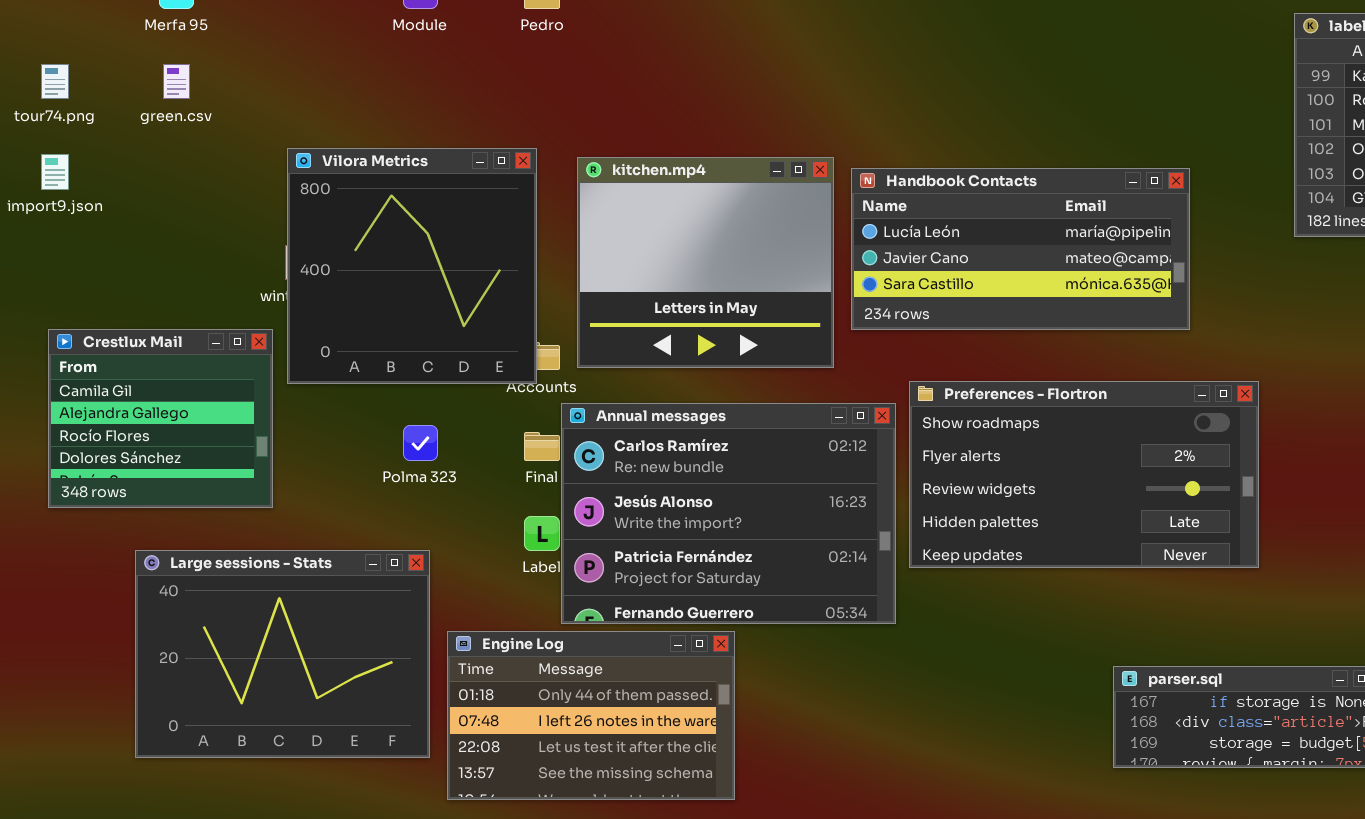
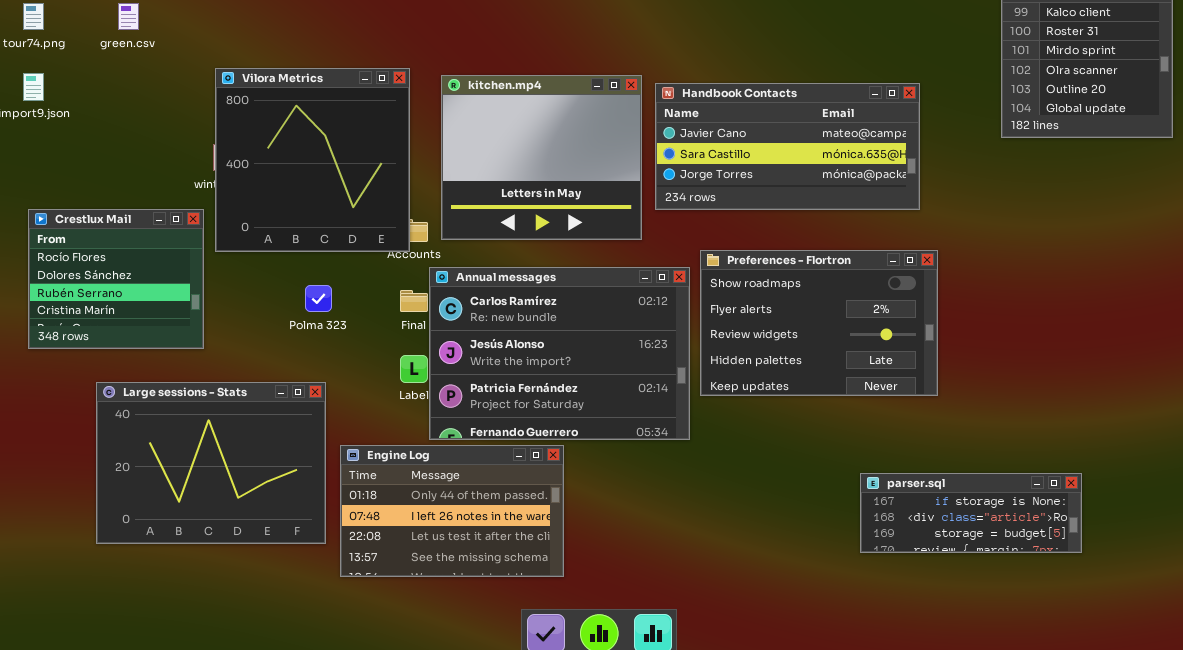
Handbook Contacts: [851,168,1190,330] -> [655,83,920,210], scrolled down 1 row
Crestlux Mail: [48,329,273,508] -> [28,209,204,349], scrolled down 2 rows
Preferences - Flortron: [909,381,1259,568] -> [700,250,938,396], resized

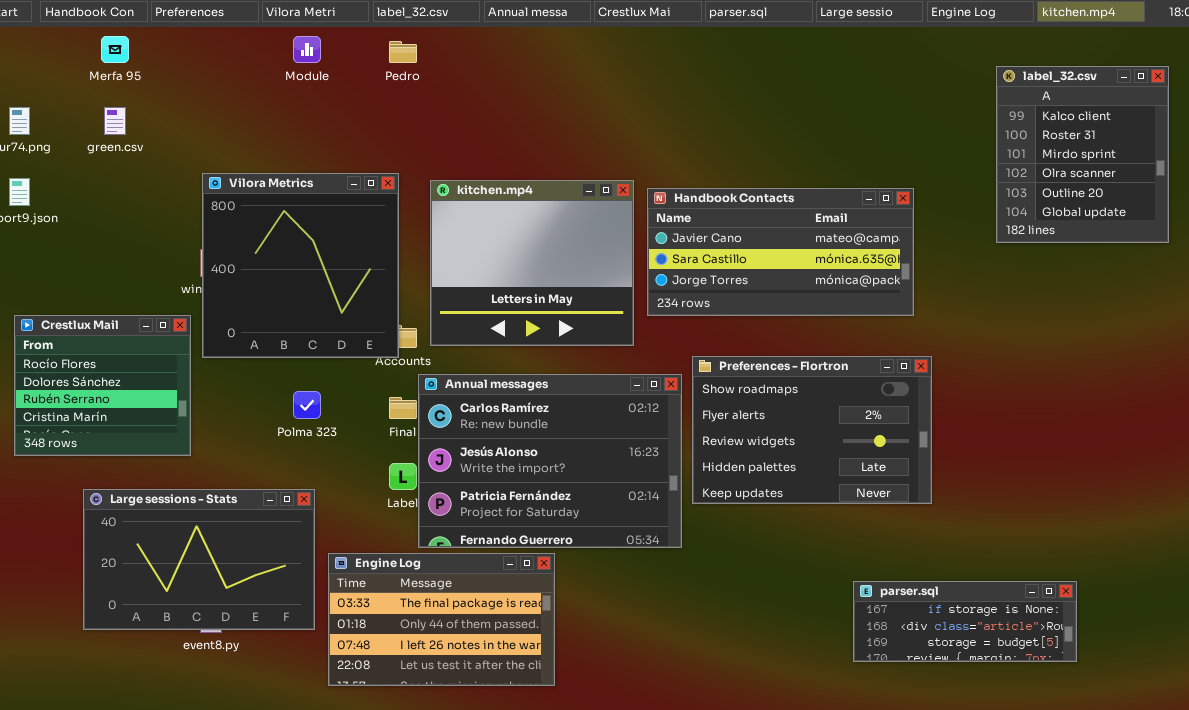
Large sessions - Stats: [96,382,326,544] -> [83,489,315,630], resized
Engine Log: [340,445,564,577] -> [328,553,555,686], scrolled up 1 row

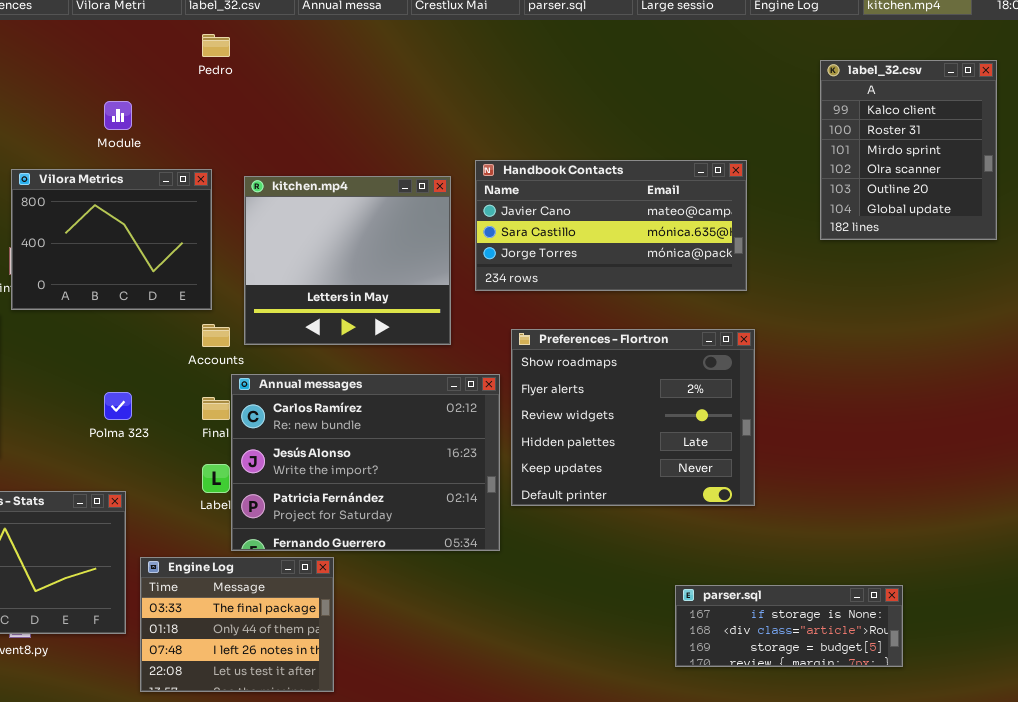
Module: [293,36,321,63] -> [104,101,132,130], moved
Vilora Metrics: [202,173,399,358] -> [11,169,212,310], resized
Handbook Contacts: [647,188,914,316] -> [475,160,747,291], moved
Preferences - Flortron: [692,356,932,504] -> [511,329,755,506], resized
Engine Log: [328,553,555,686] -> [140,557,334,692], resized

